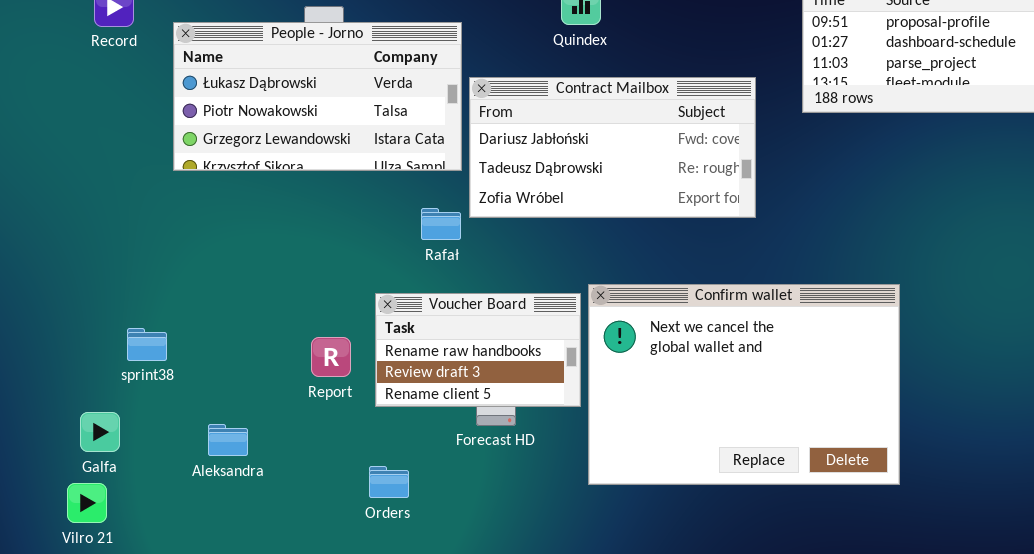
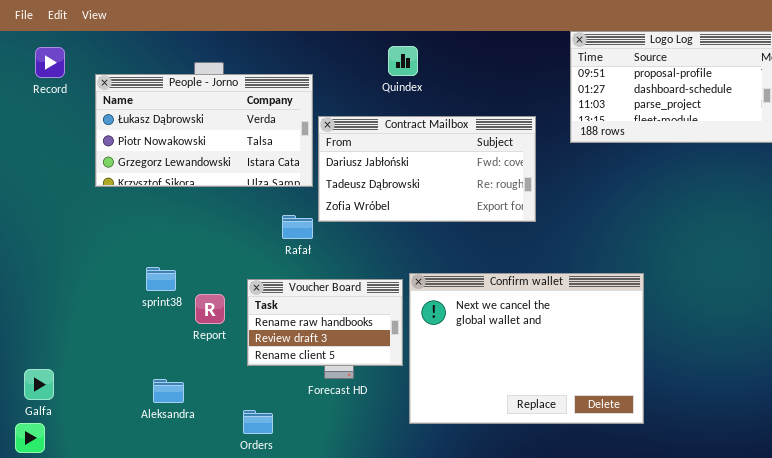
sprint38: [127,328,167,361] -> [146,267,176,291], moved
Report: [311,337,351,377] -> [195,294,225,324], moved
Aleksandra: [208,424,248,456] -> [153,379,184,403], moved

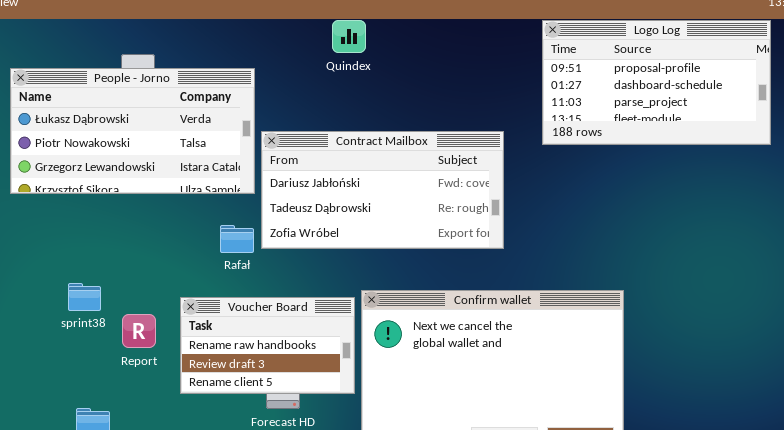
Quindex: [388,46,418,76] -> [332,20,366,53], moved
Contract Mailbox: [318,116,536,222] -> [261,131,504,249], moved

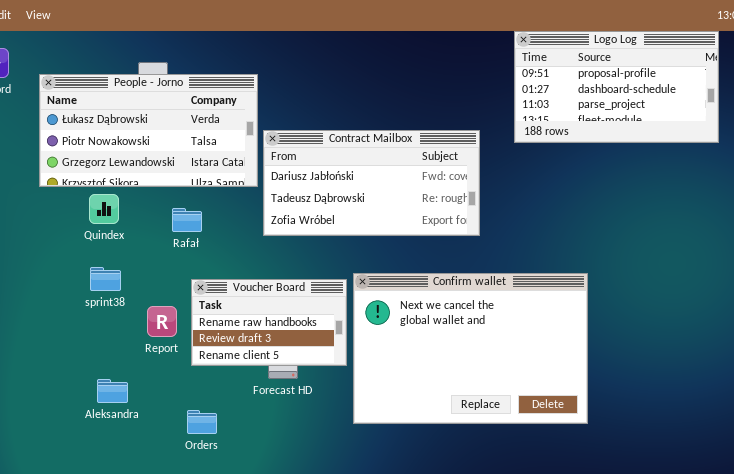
Quindex: [332,20,366,53] -> [89,194,119,224], moved
Rafał: [220,225,254,253] -> [172,208,202,232], moved
Report: [122,314,156,348] -> [147,306,177,337], moved

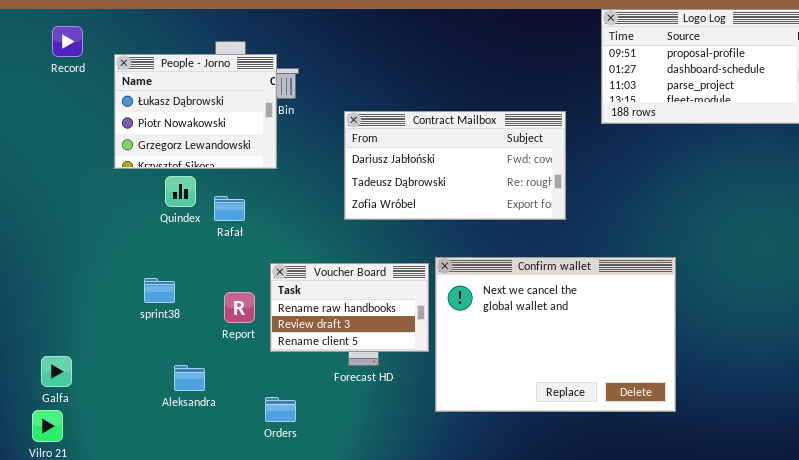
People - Jorno: [39,74,258,187] -> [114,54,277,169], resized
Rafał: [172,208,202,232] -> [214,196,245,221], moved
sprint38: [90,267,121,291] -> [144,278,175,303], moved

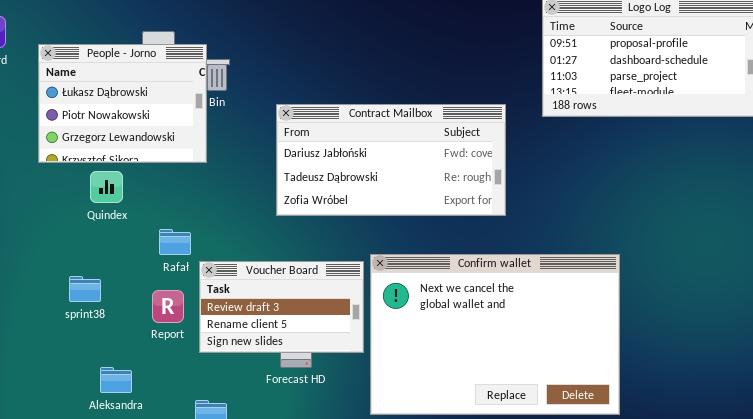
Rafał: [214,196,245,221] -> [159,229,191,255], moved
Voucher Board: [270,263,429,352] -> [199,261,364,353], scrolled down 1 row

